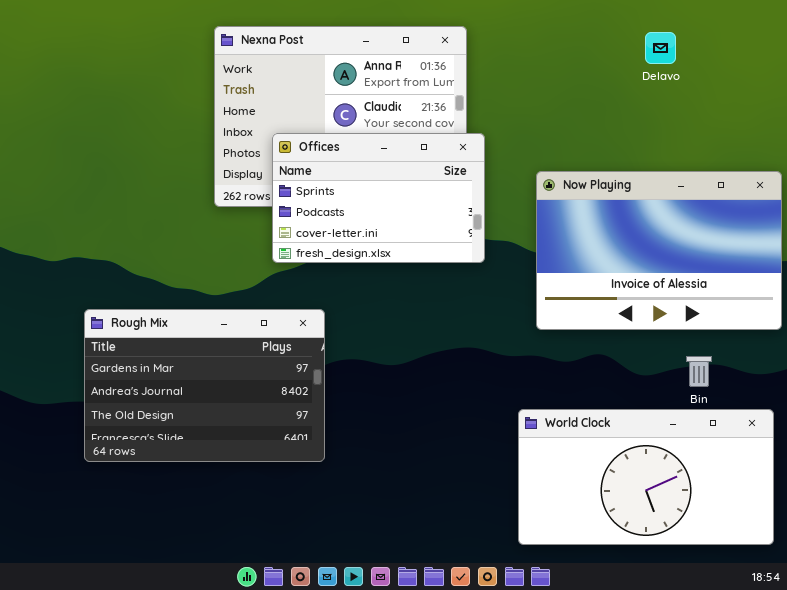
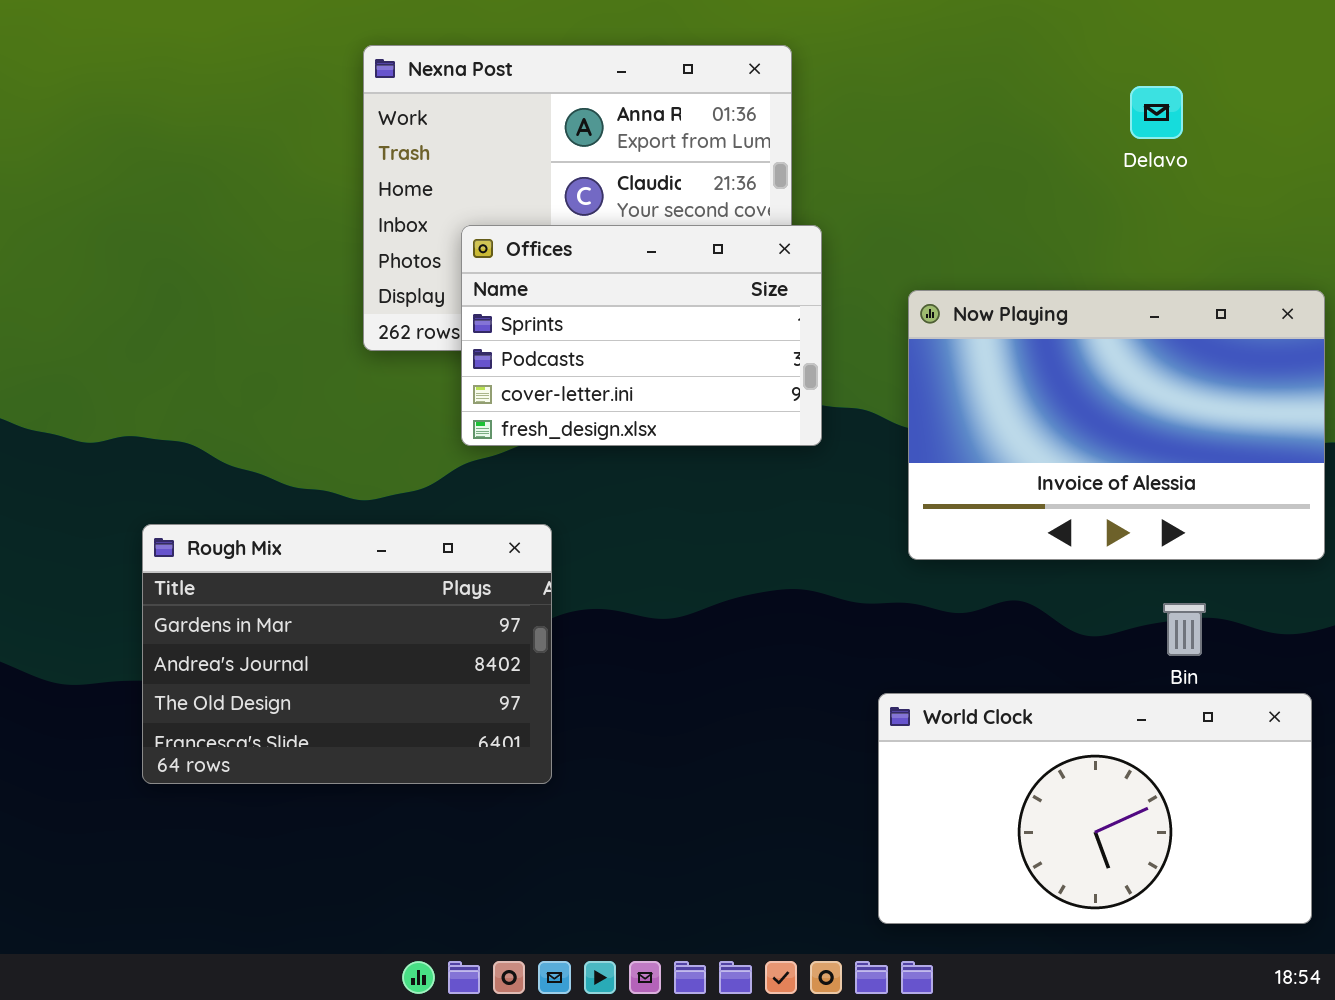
Delavo: [645,32,676,64] -> [1130,86,1183,139], moved

